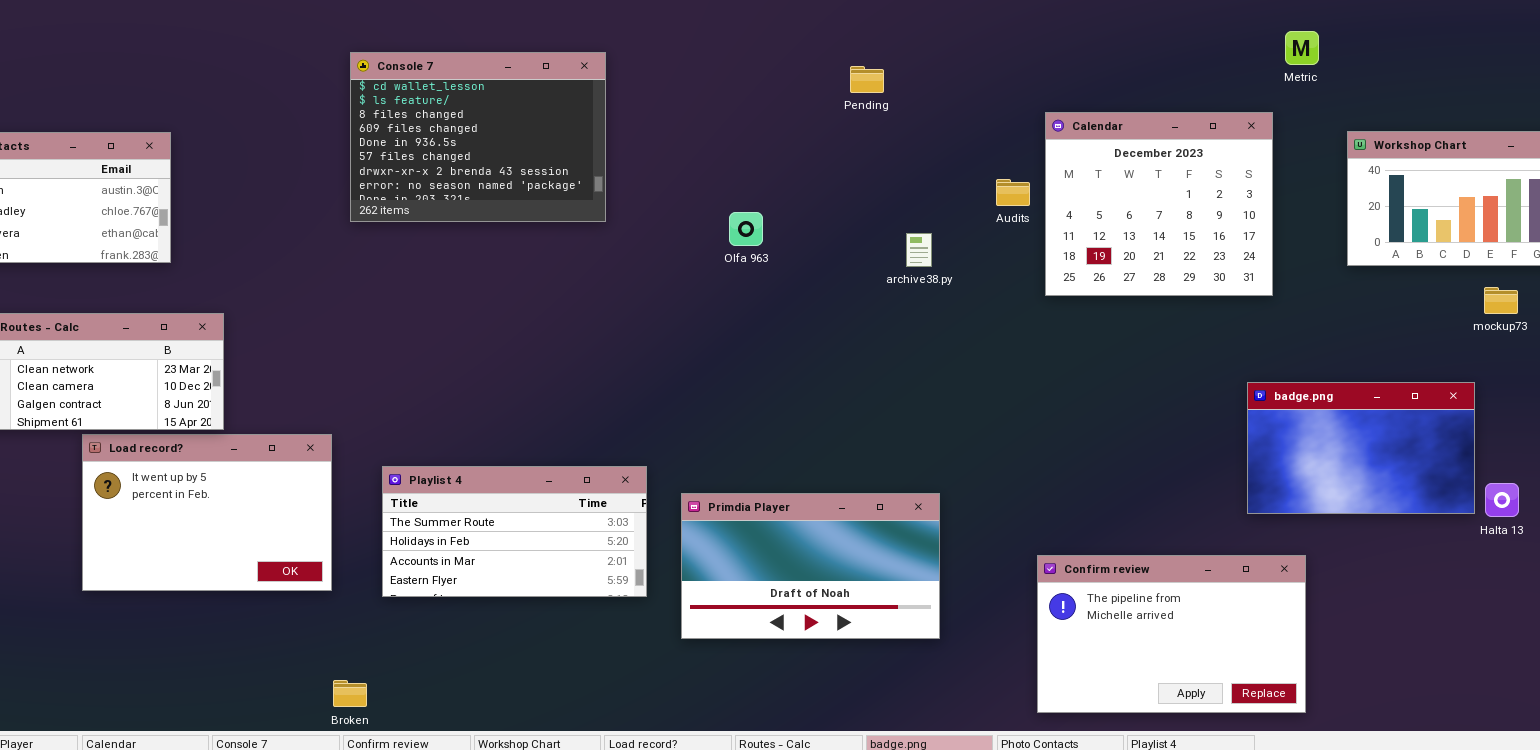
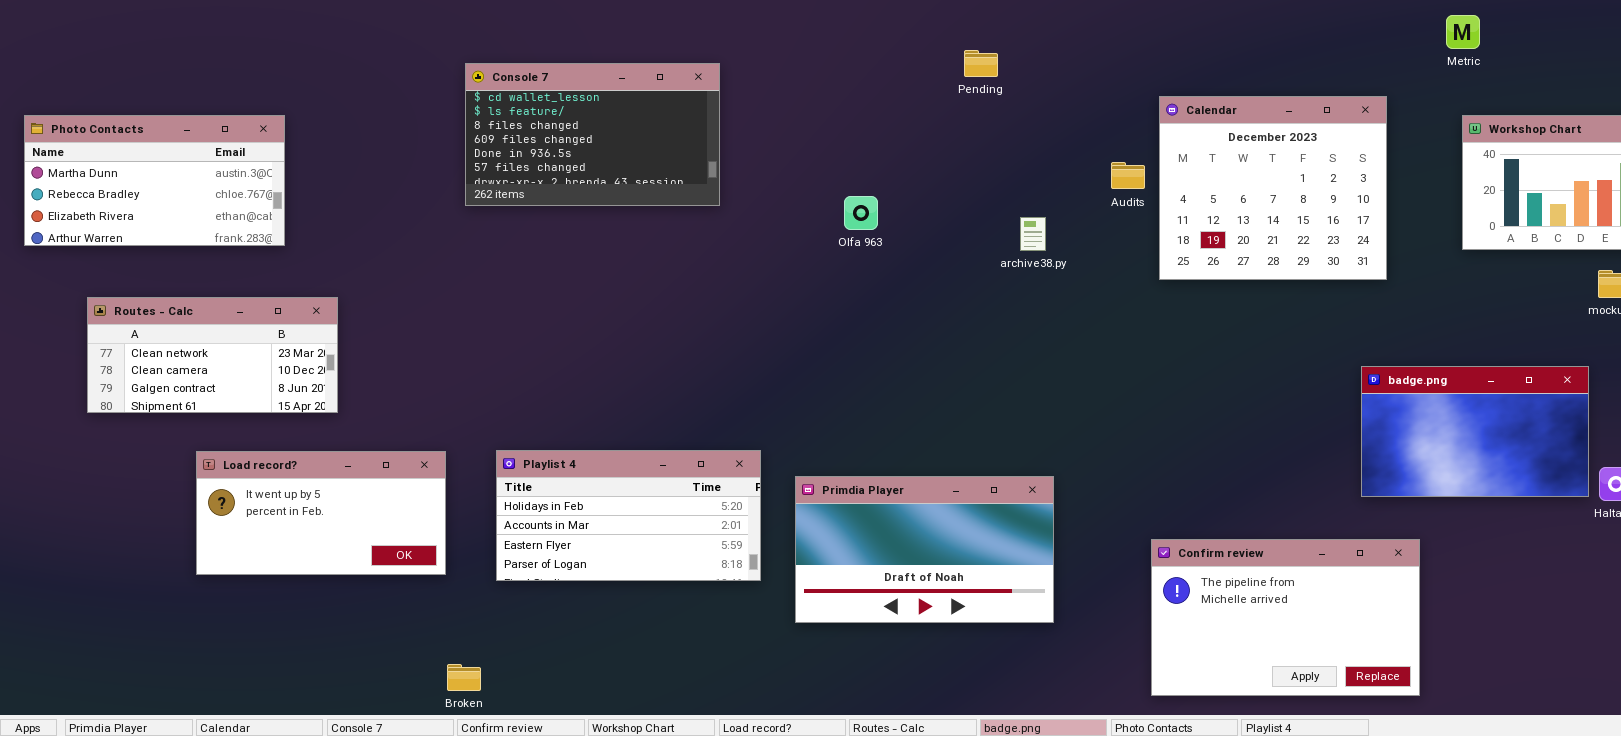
Metric: [1285,31,1319,65] -> [1446,15,1480,49], moved
Console 7: [350,52,606,222] -> [465,63,720,206], resized
Load record?: [82,434,332,591] -> [196,451,446,575], resized
Playlist 4: [382,466,647,597] -> [496,450,761,581], scrolled down 1 row

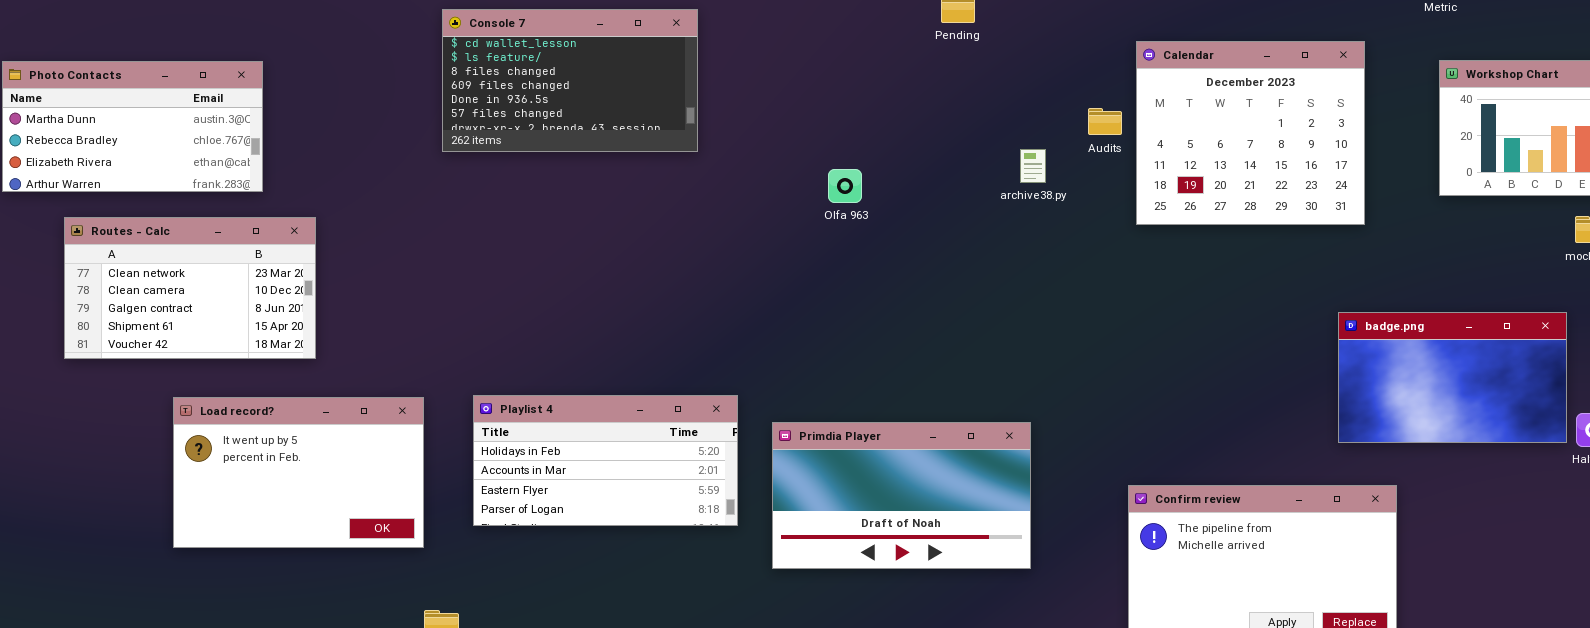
Olfa 963: [844,196,878,230] -> [828,169,862,203], moved
archive38.py: [1020,217,1046,251] -> [1020,149,1046,183], moved
Routes - Calc: [87,297,338,413] -> [64,217,316,359], resized
Load record?: [196,451,446,575] -> [173,397,424,548], resized

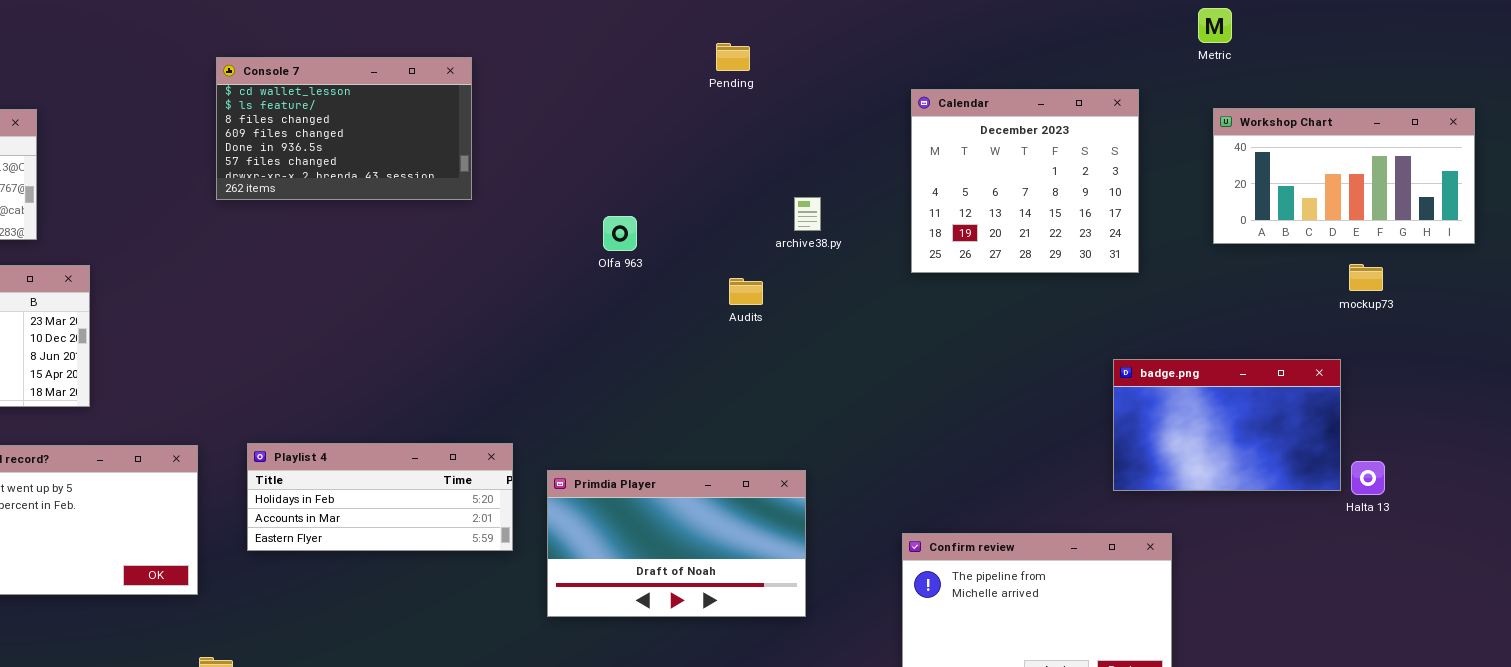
Audits: [1088,108,1122,135] -> [729,278,763,305], moved
Playlist 4: [473,395,738,526] -> [247,443,513,551], resized

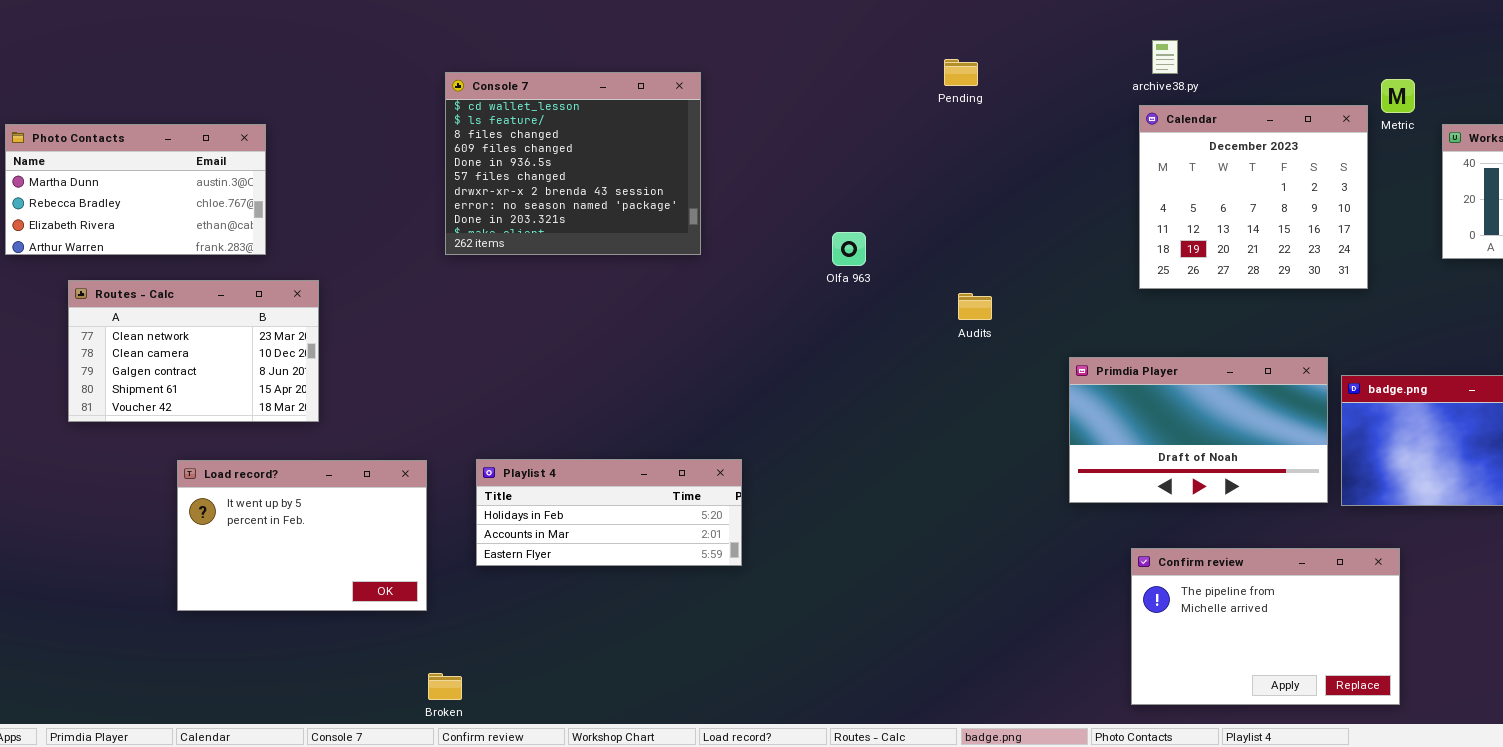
Metric: [1198,8,1232,43] -> [1381,79,1415,113], moved
Console 7: [216,57,472,200] -> [445,72,701,255], resized
archive38.py: [794,197,821,231] -> [1152,40,1178,74], moved
Primdia Player: [547,470,806,617] -> [1069,357,1328,503], moved

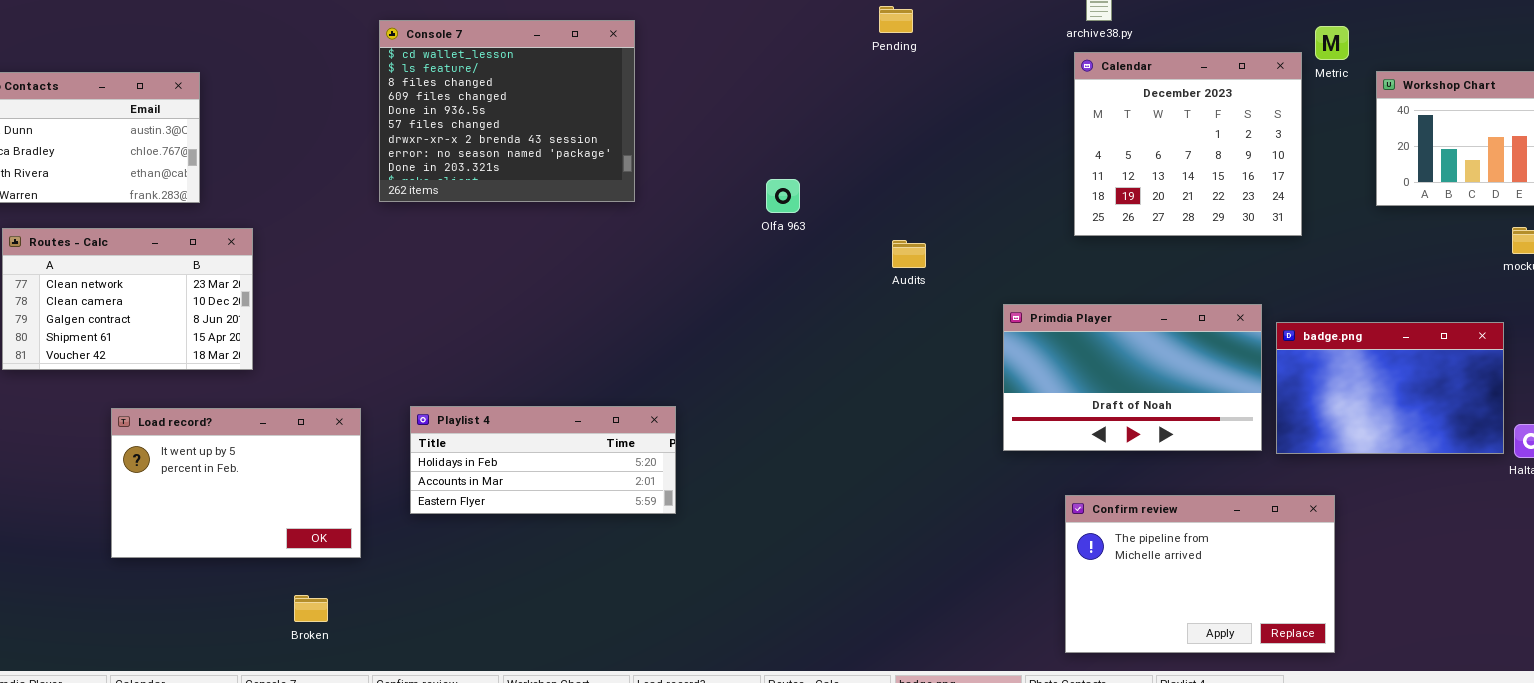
Broken: [428,673,462,700] -> [294,595,328,622], moved

